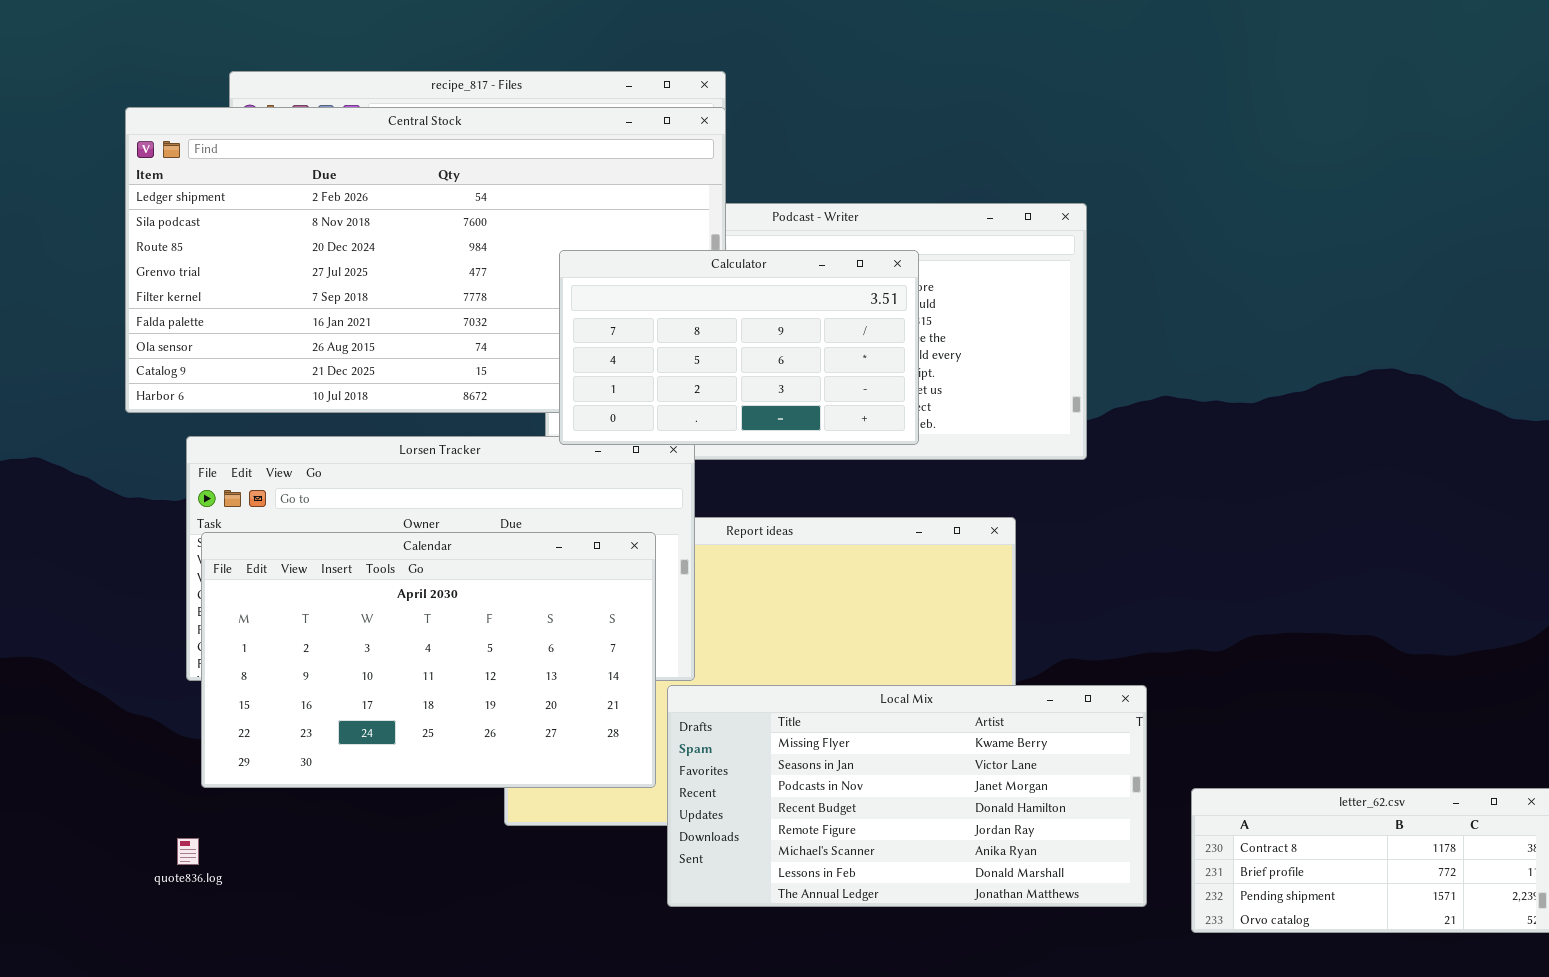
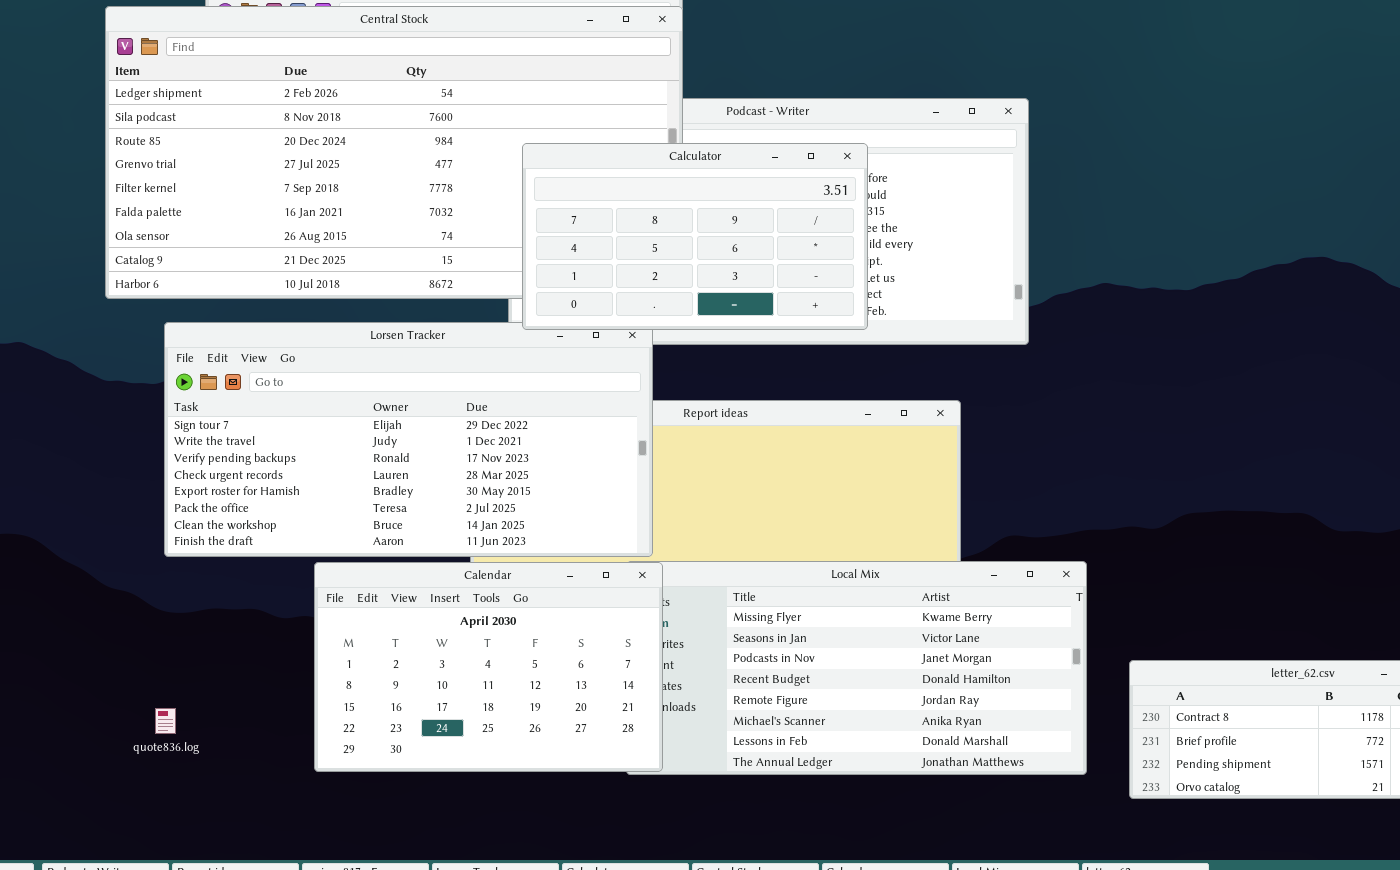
Calendar: [201,532,656,788] -> [314,562,663,772], moved, resized

